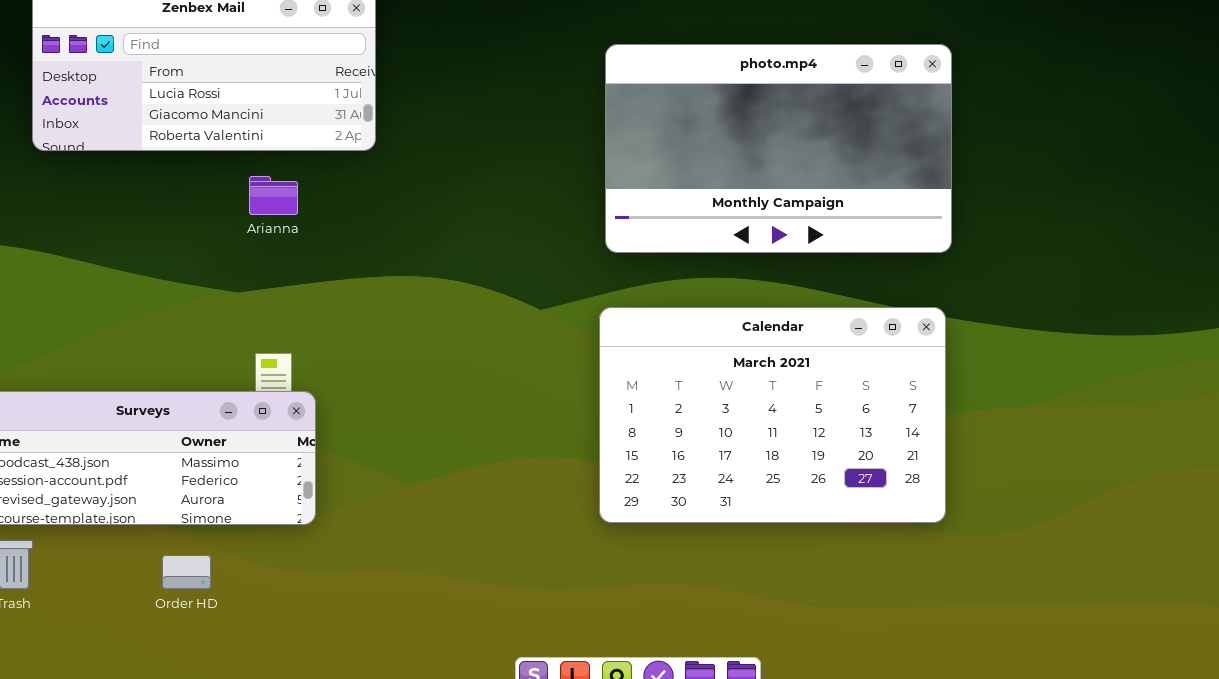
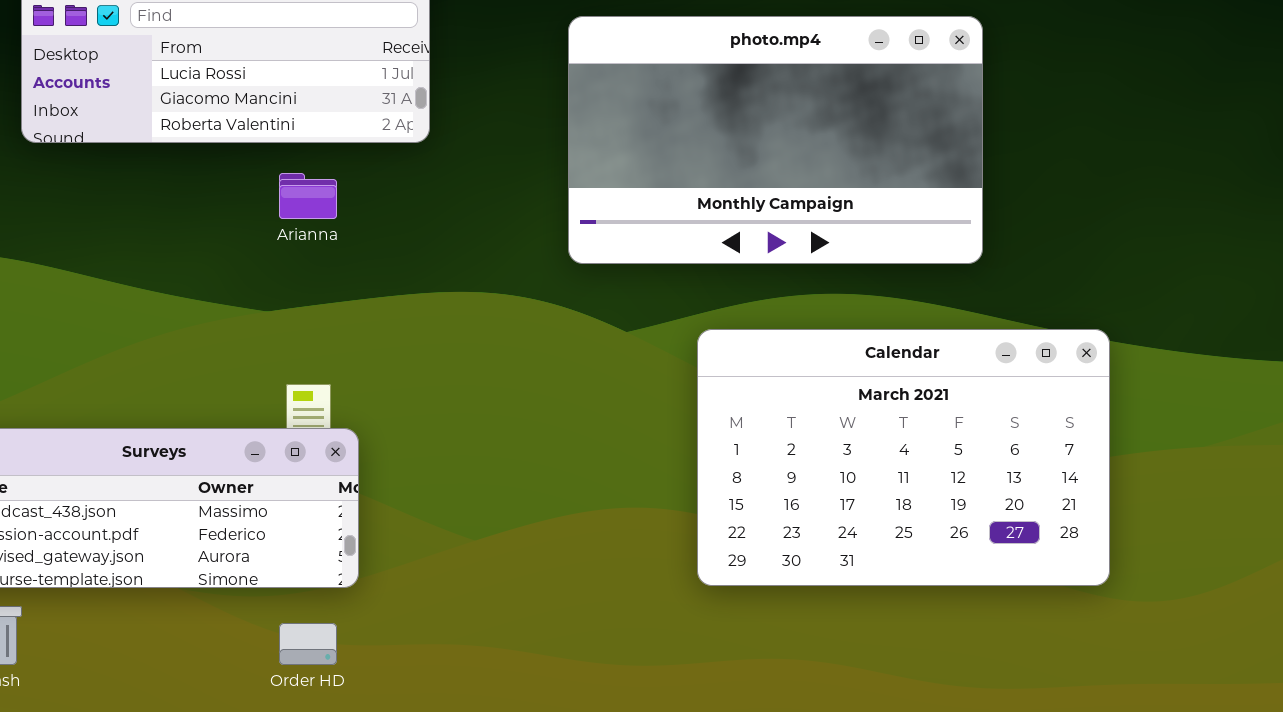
photo.mp4: [605,44,952,253] -> [568,16,983,264], moved
Order HD: [162,555,211,589] -> [279,623,337,665], moved

